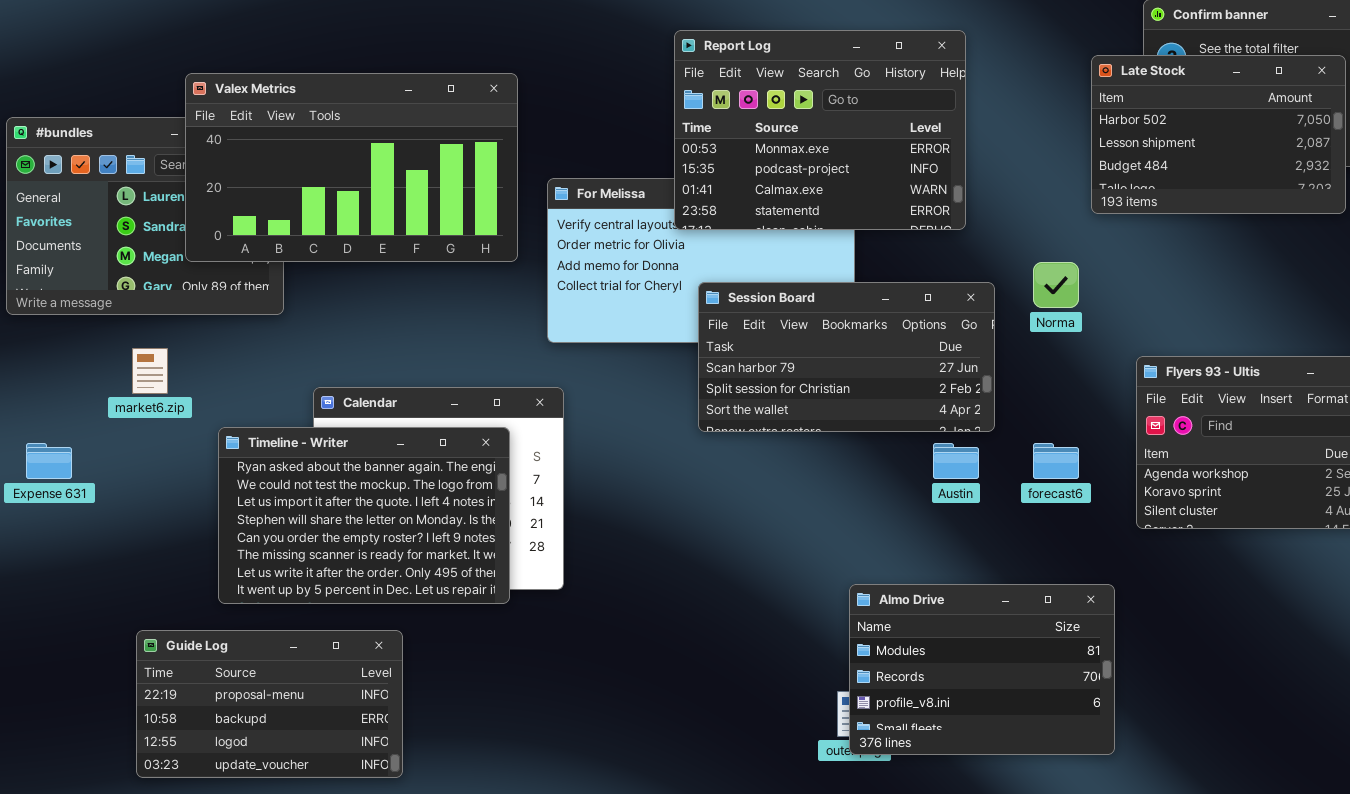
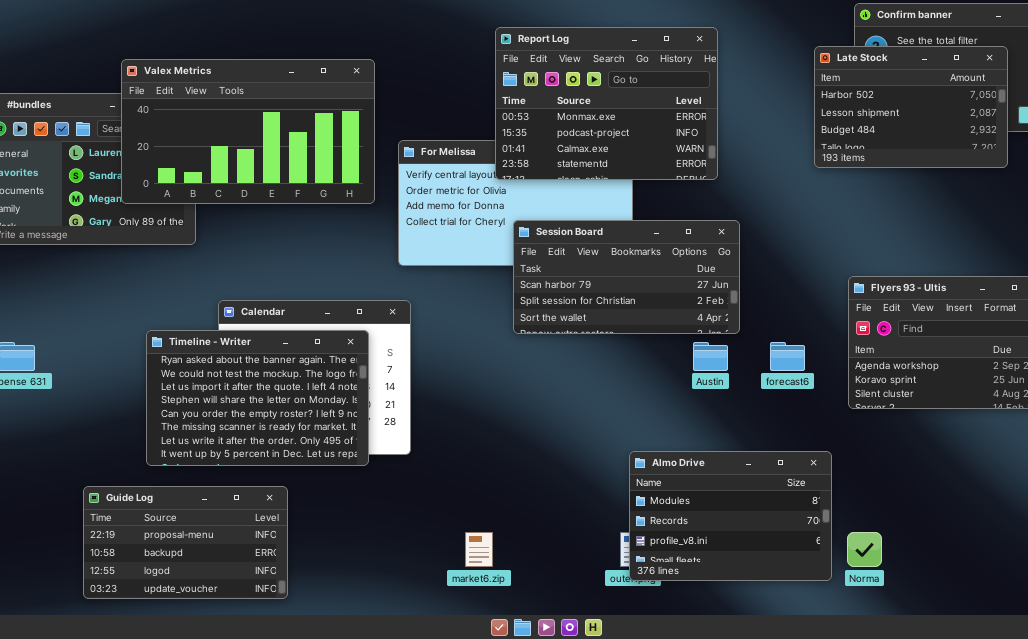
Norma: [1033,262,1079,308] -> [847,532,882,567], moved
market6.zip: [132,348,168,394] -> [465,532,493,567], moved

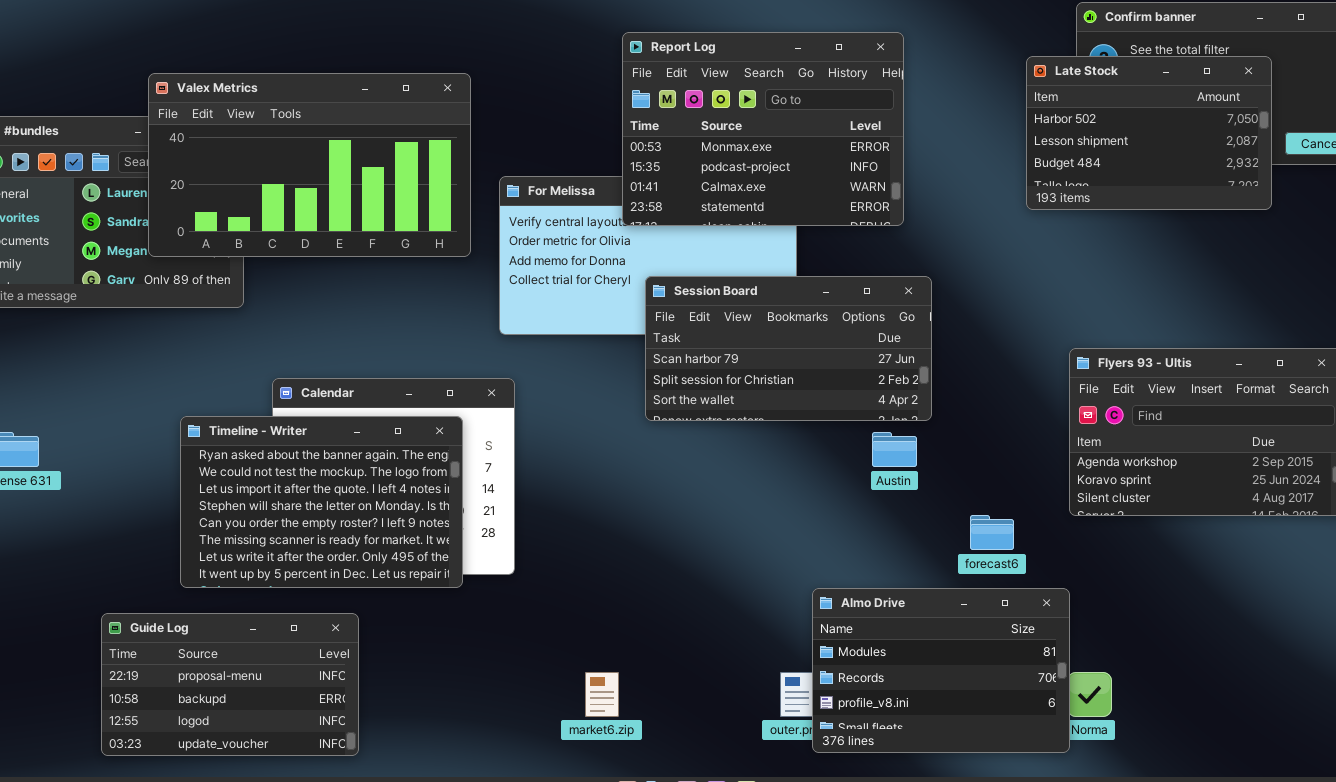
forecast6: [770,342,805,371] -> [970,515,1014,550], moved
Almo Drive: [629,451,832,581] -> [812,588,1070,753], moved

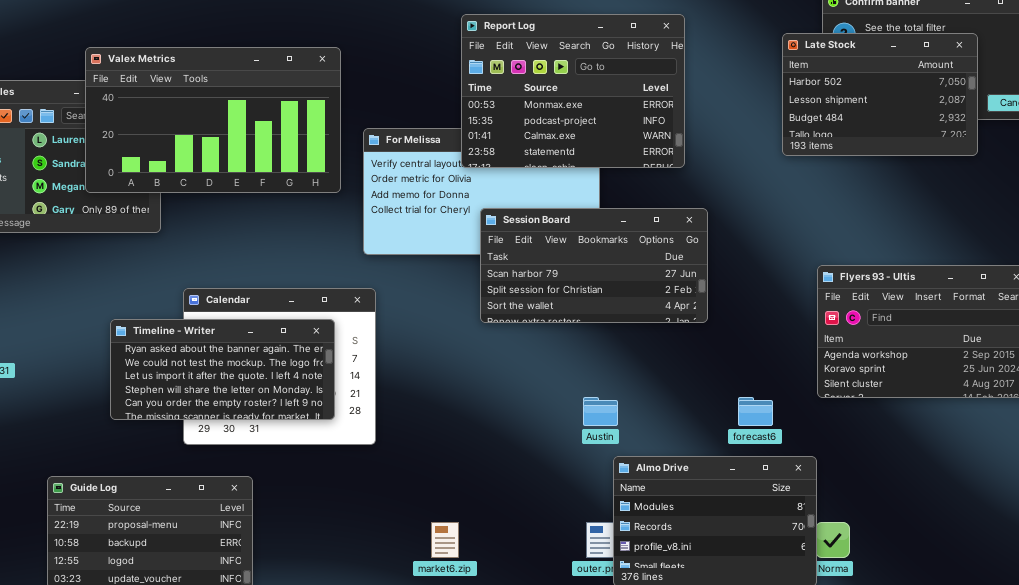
Timeline - Writer: [180,416,463,588] -> [110,319,335,420], resized
Austin: [872,432,917,467] -> [583,397,618,426], moved

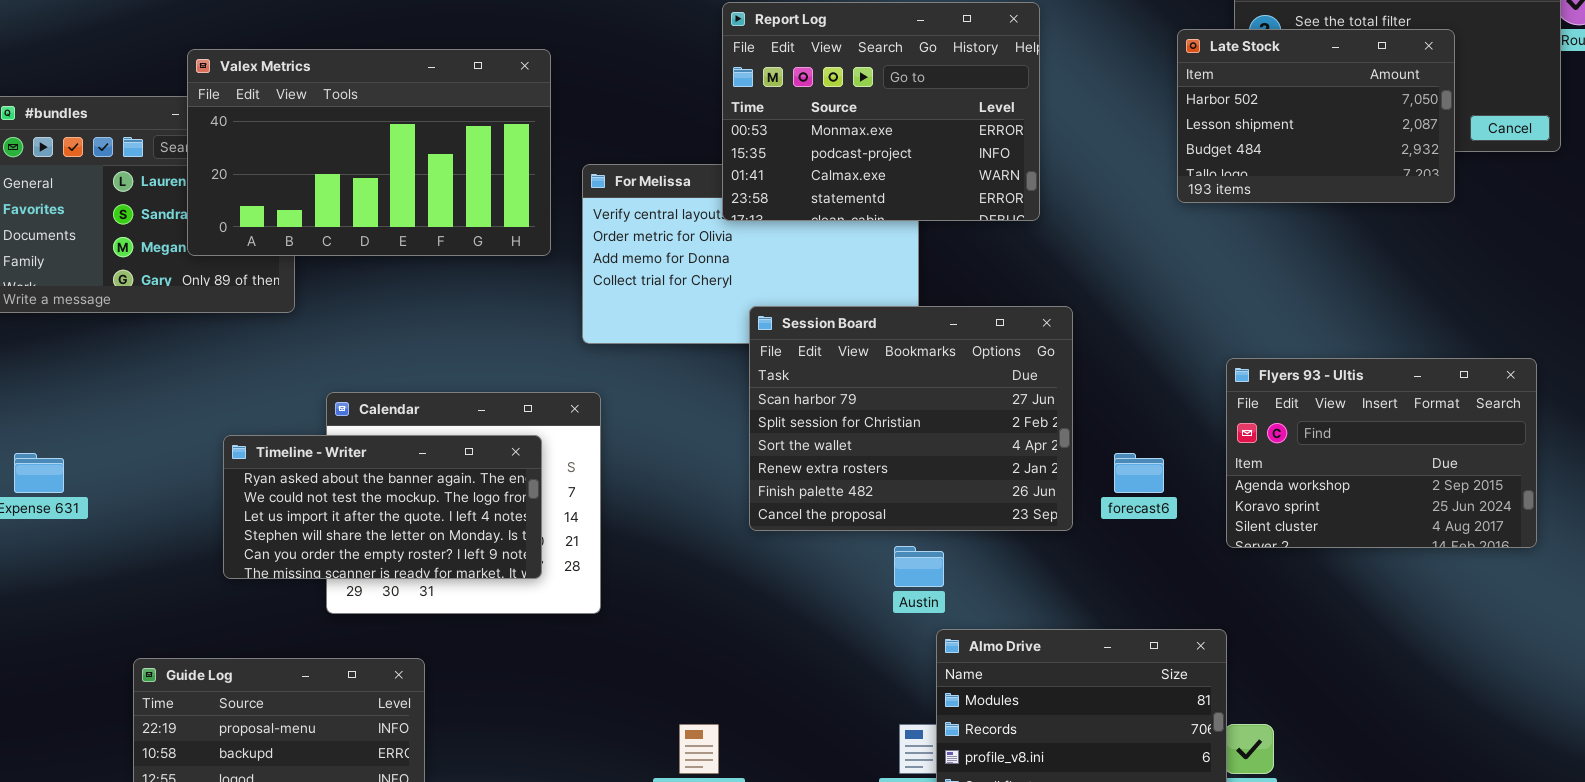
Session Board: [480,208,708,323] -> [749,306,1073,531], moved, resized
forecast6: [738,397,773,426] -> [1114,453,1164,493], moved

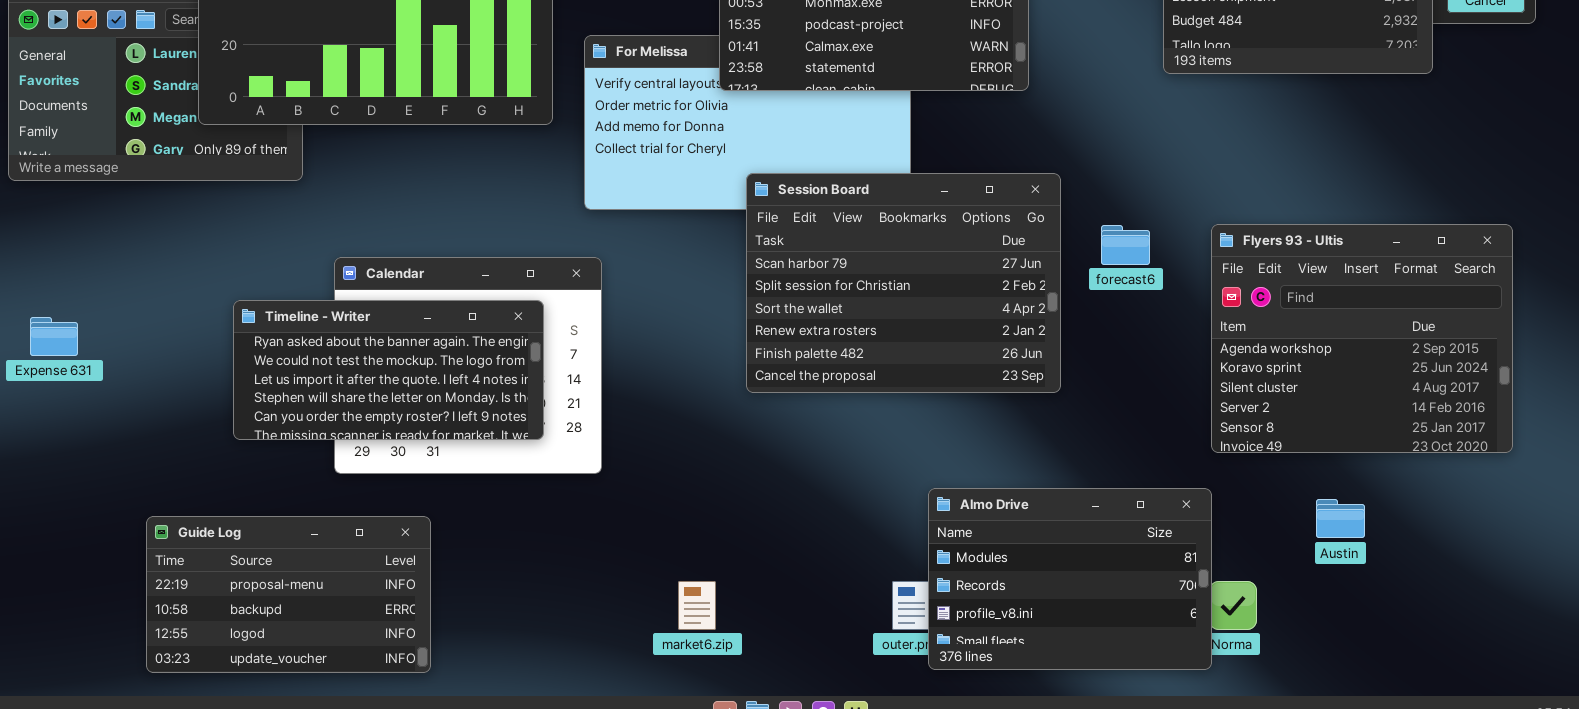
Flyers 93 - Ultis: [1226,358,1537,548] -> [1211,224,1513,453], resized
forecast6: [1114,453,1164,493] -> [1101,225,1150,265], moved
Austin: [894,546,944,587] -> [1316,499,1365,538], moved

